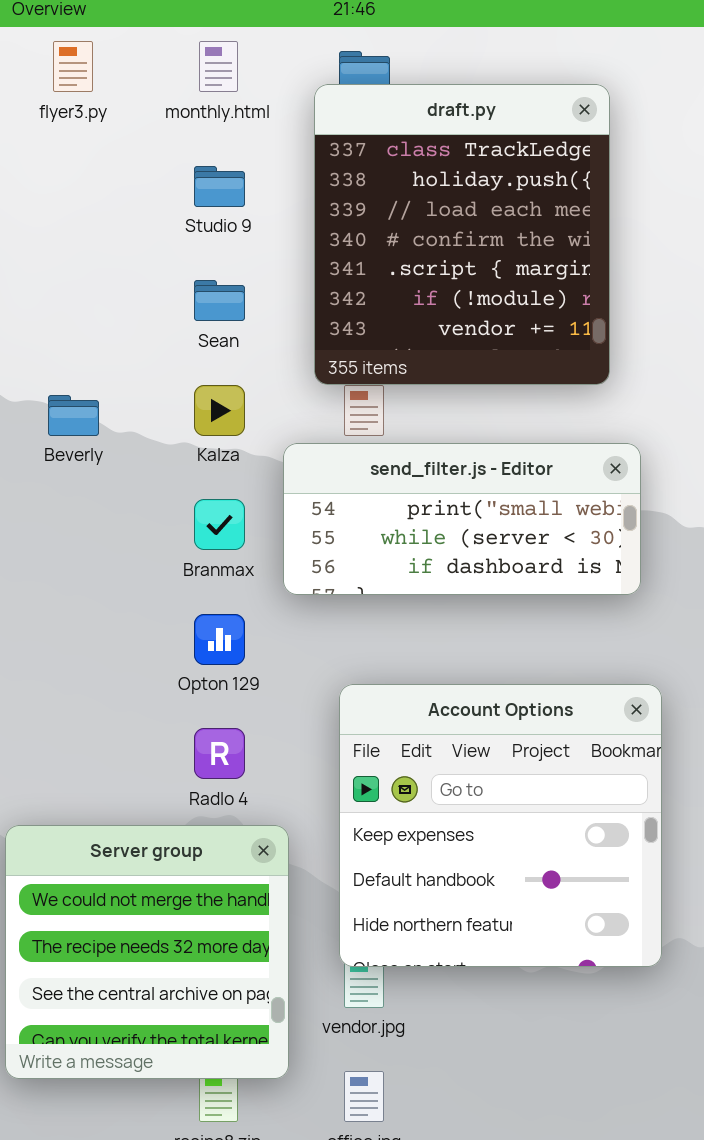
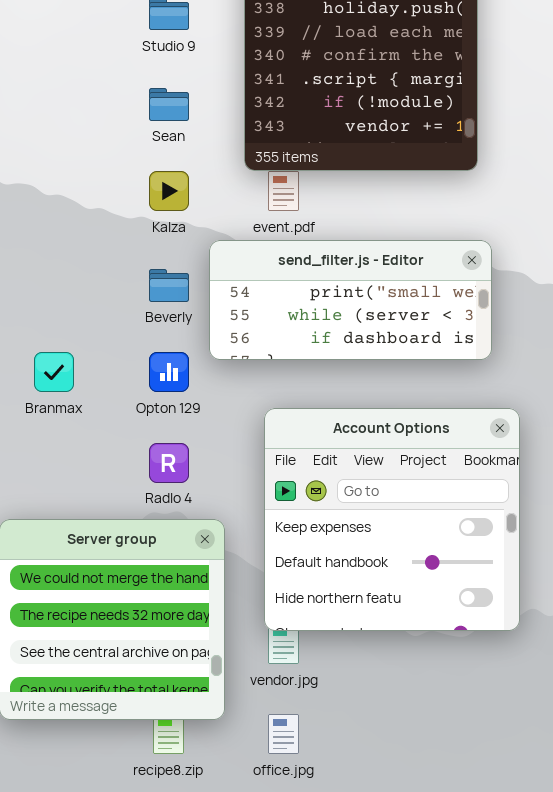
Beverly: [48,395,99,436] -> [149,269,189,302], moved
send_filter.js - Editor: [283,443,641,595] -> [209,240,492,360], moved
Branmax: [194,499,245,550] -> [34,352,74,392], moved

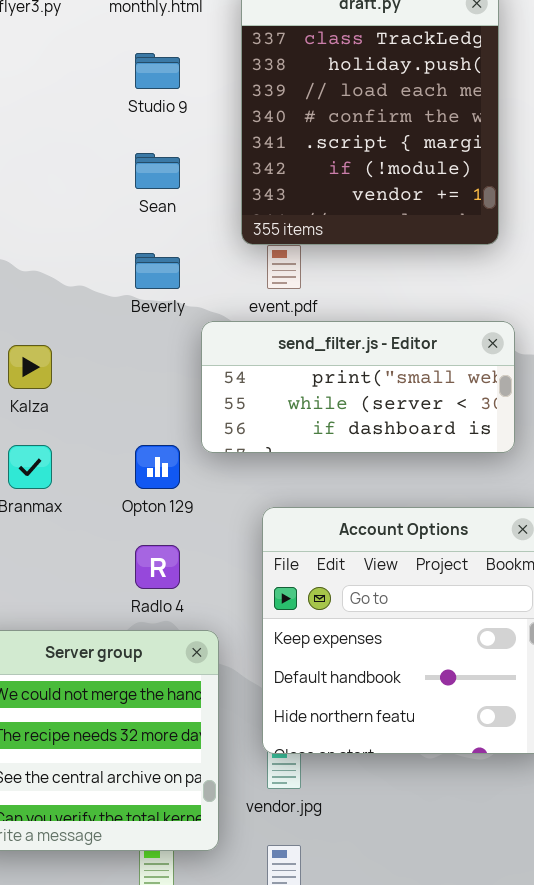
Kalza: [149,171,189,211] -> [8,345,52,389], moved
Beverly: [149,269,189,302] -> [135,253,180,289], moved

